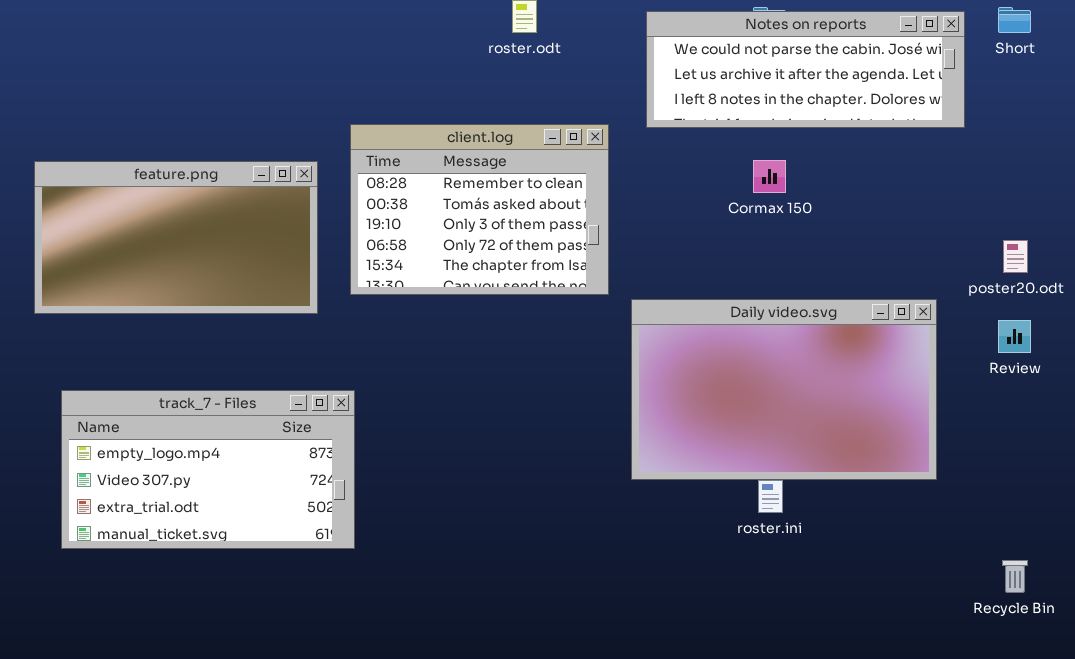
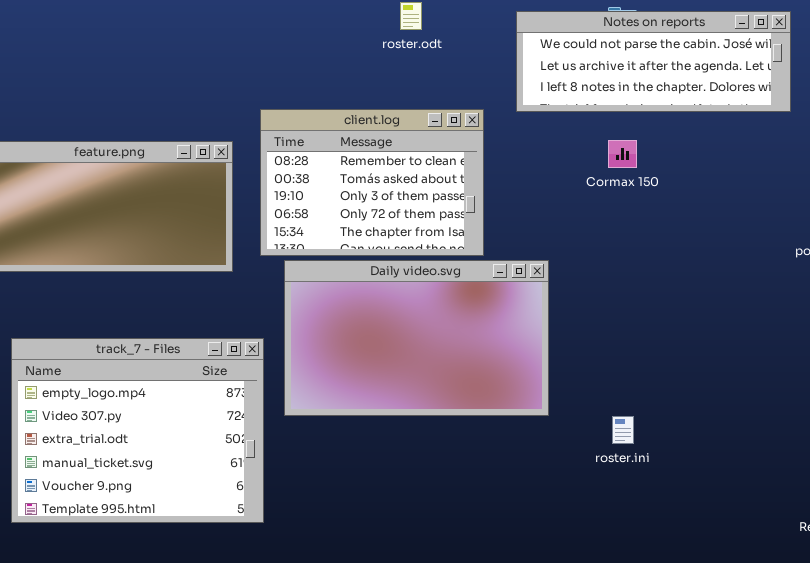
Daily video.svg: [631,299,937,480] -> [284,260,549,416], moved
track_7 - Files: [61,390,355,549] -> [11,338,264,523], resized

